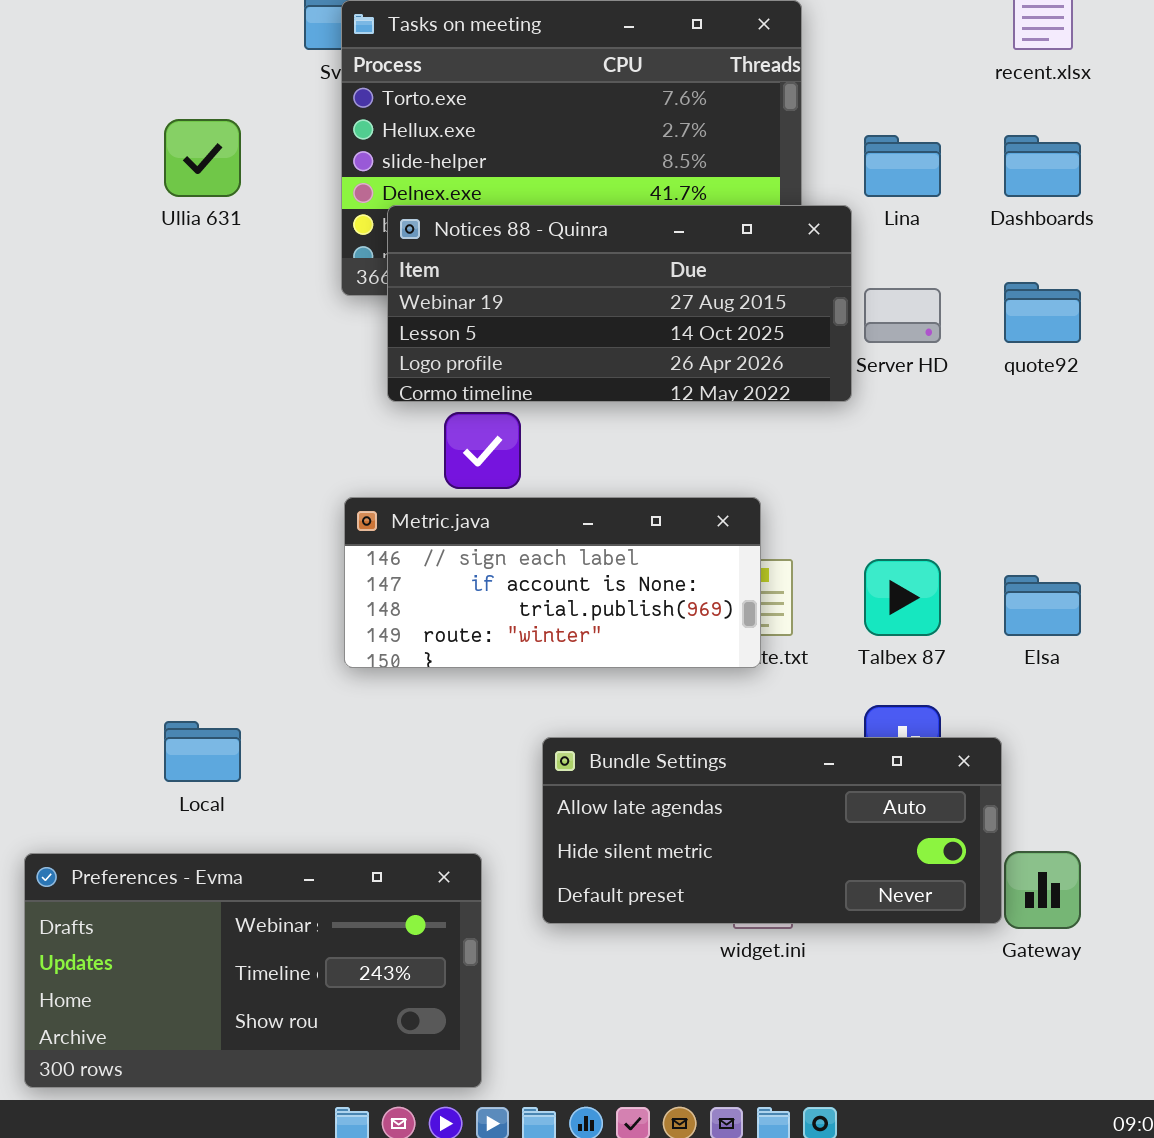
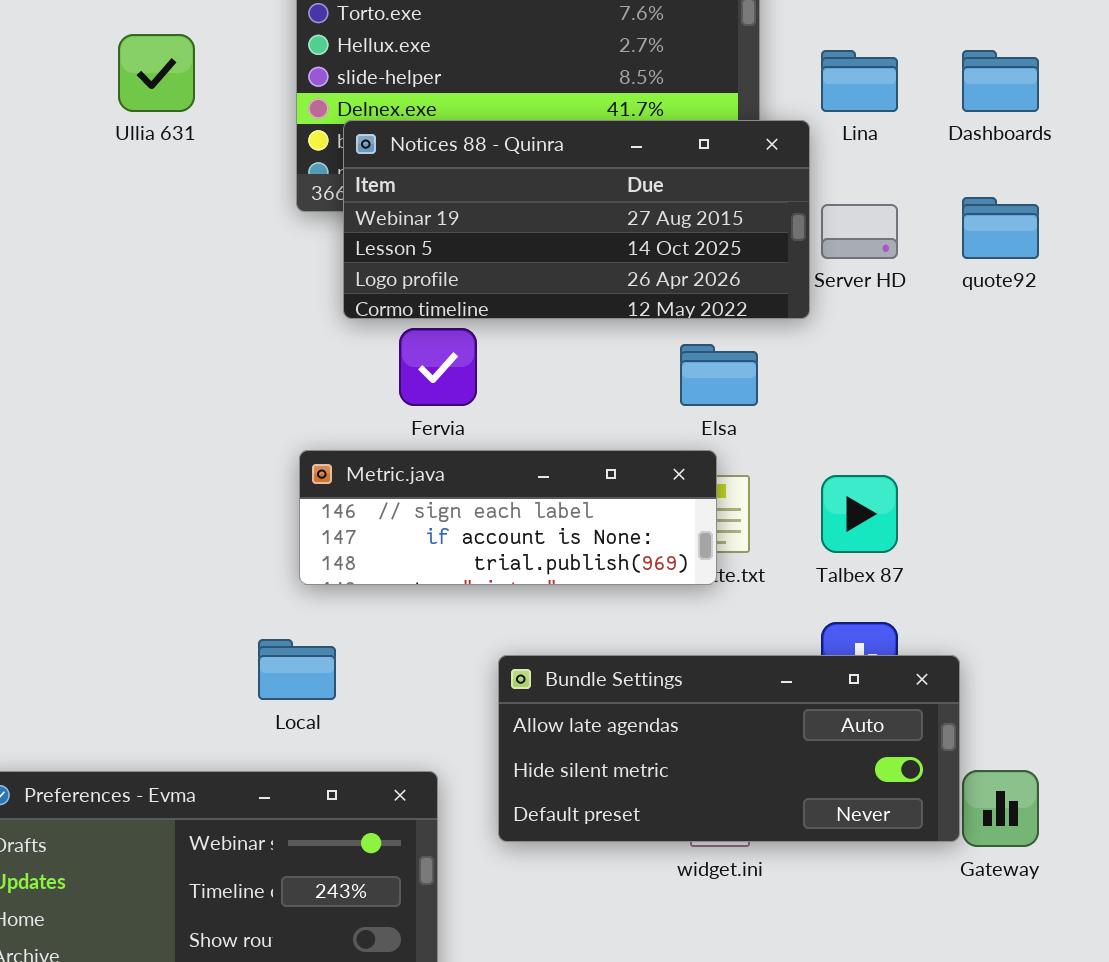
Metric.java: [344,497,761,668] -> [299,450,717,585], resized
Elsa: [1004,575,1081,636] -> [680,344,758,406], moved
Local: [164,721,241,782] -> [258,639,336,700], moved

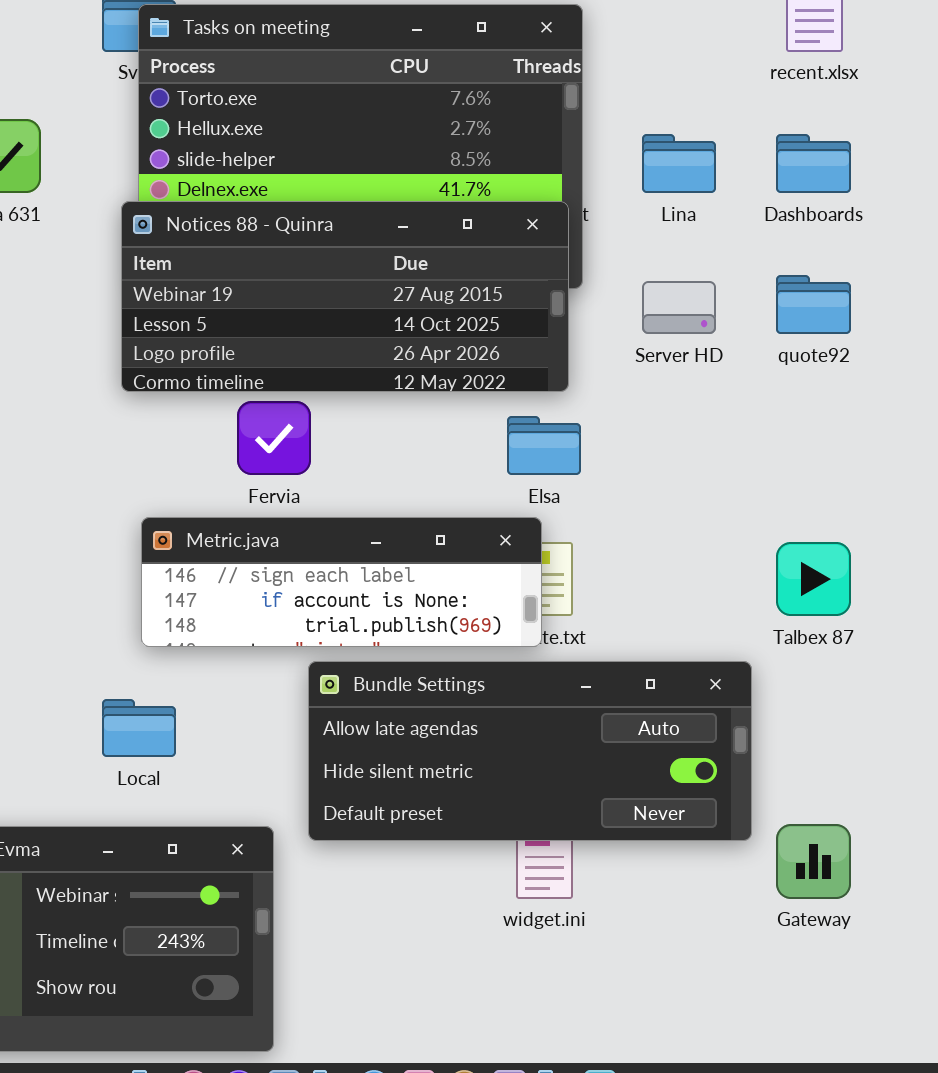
Notices 88 - Quinra: [343,120,810,319] -> [121,201,569,392], moved
Talbex 87: [821,475,898,553] -> [776,542,851,616], moved
Bundle Settings: [498,655,960,842] -> [308,661,752,841], moved

